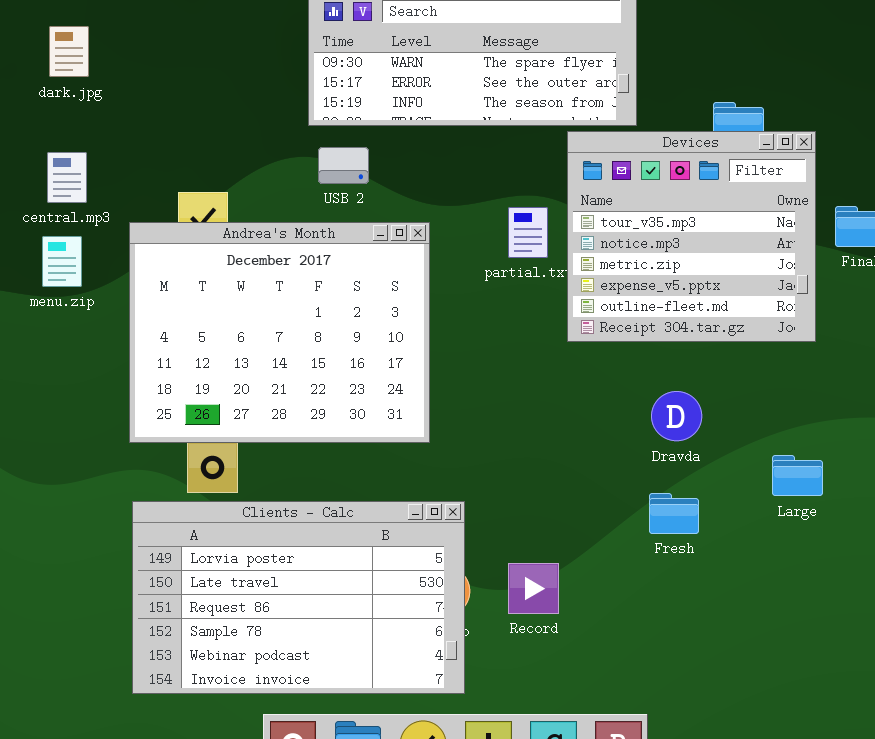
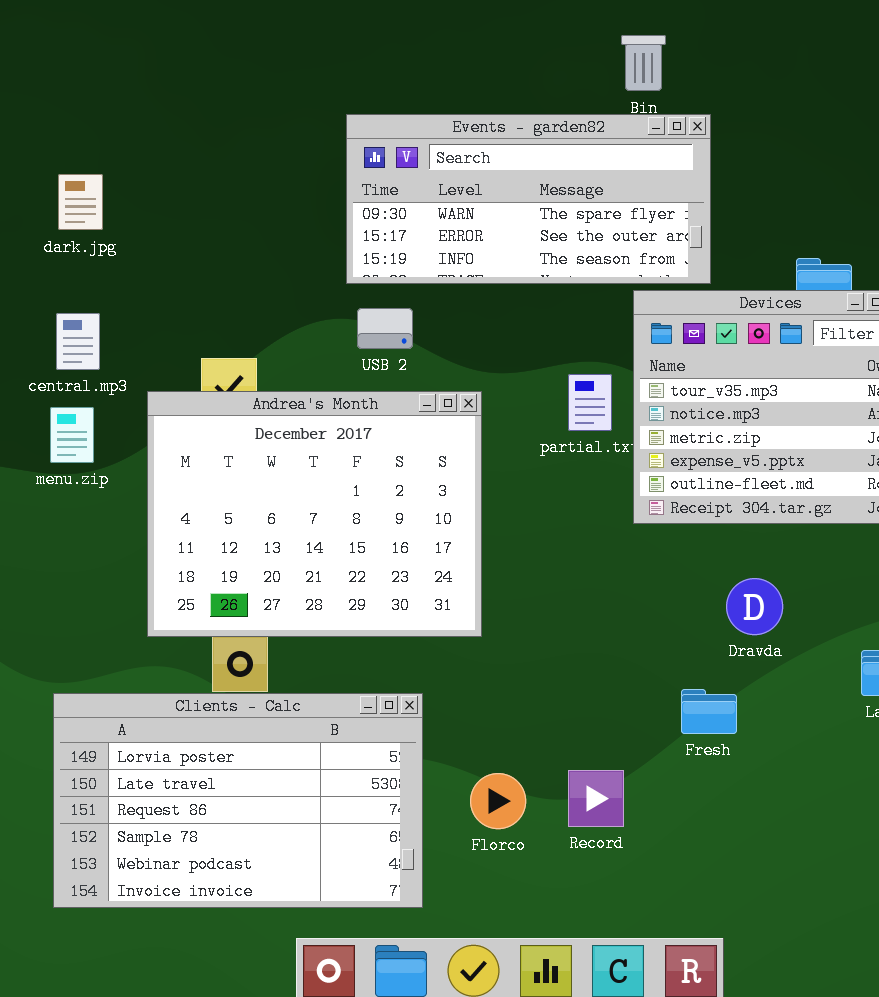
Fresh: [649,493,699,534] -> [681,689,737,734], moved
Clients - Calc: [132,501,465,694] -> [53,693,423,908], moved

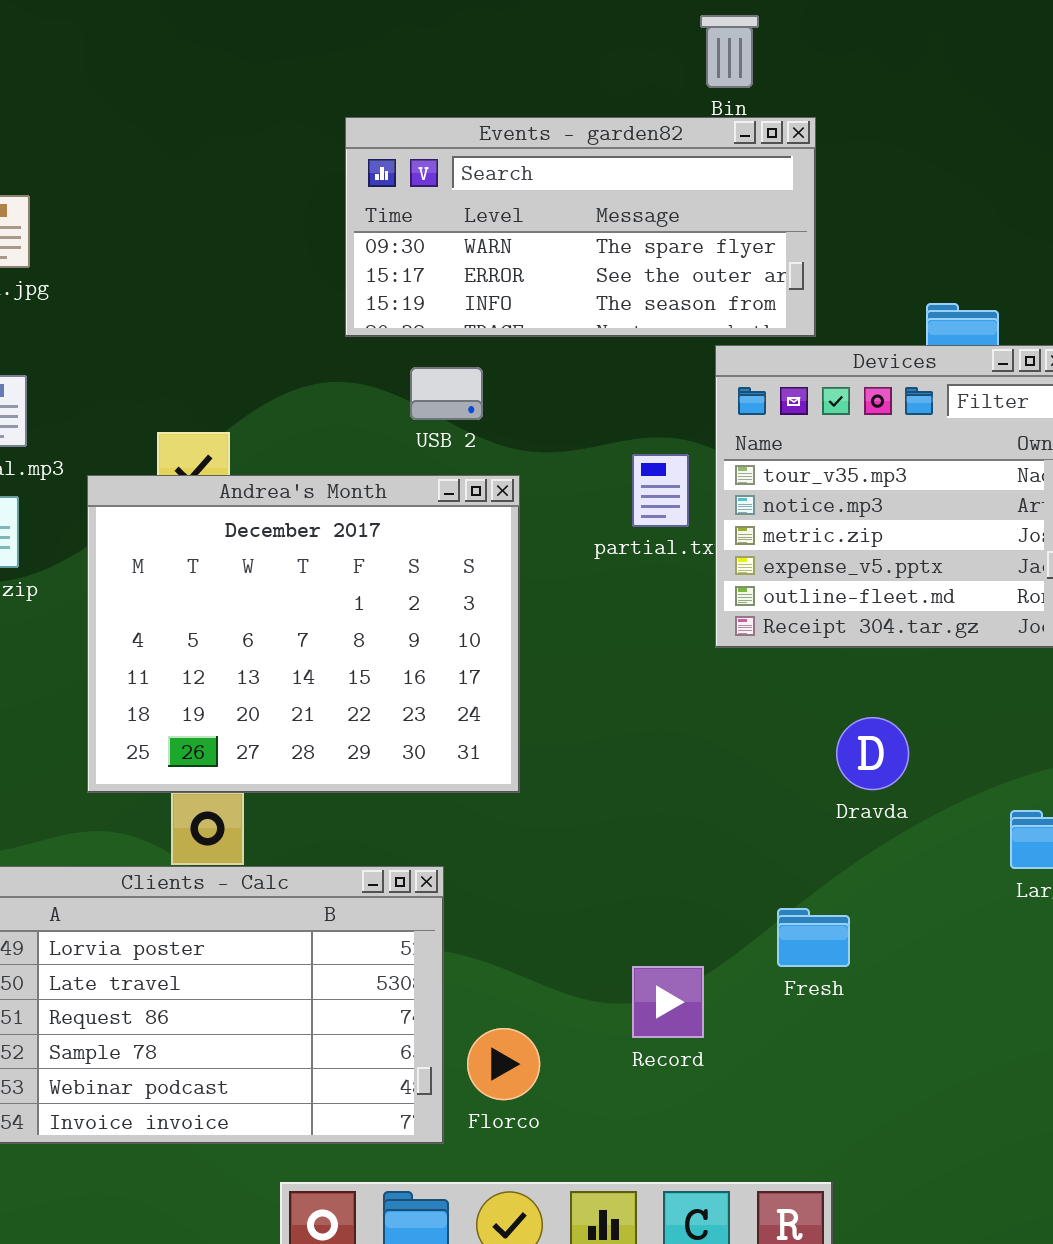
USB 2: [357,308,413,349] -> [410,367,483,420], moved
Fresh: [681,689,737,734] -> [777,908,850,967], moved
Florco: [470,773,526,829] -> [467,1028,540,1100], moved

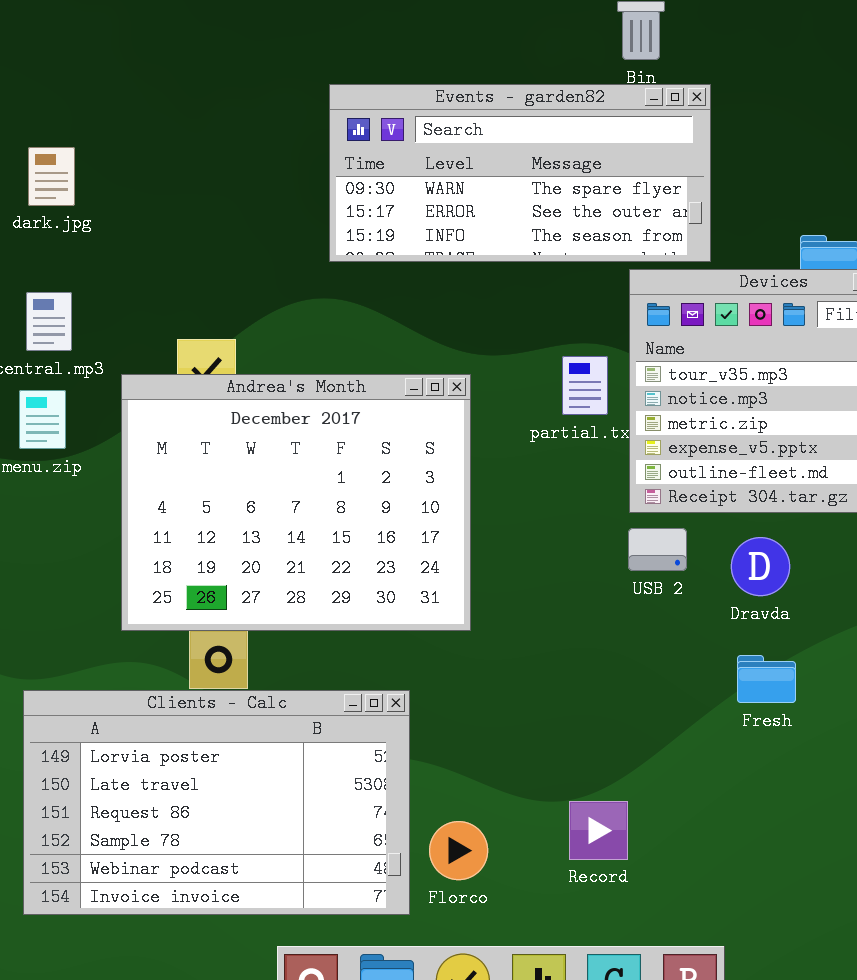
USB 2: [410,367,483,420] -> [628,528,687,571], moved
Dravda: [836,717,909,790] -> [731,537,790,596], moved
Fresh: [777,908,850,967] -> [737,655,796,703], moved
Record: [632,966,704,1038] -> [569,801,628,860], moved

